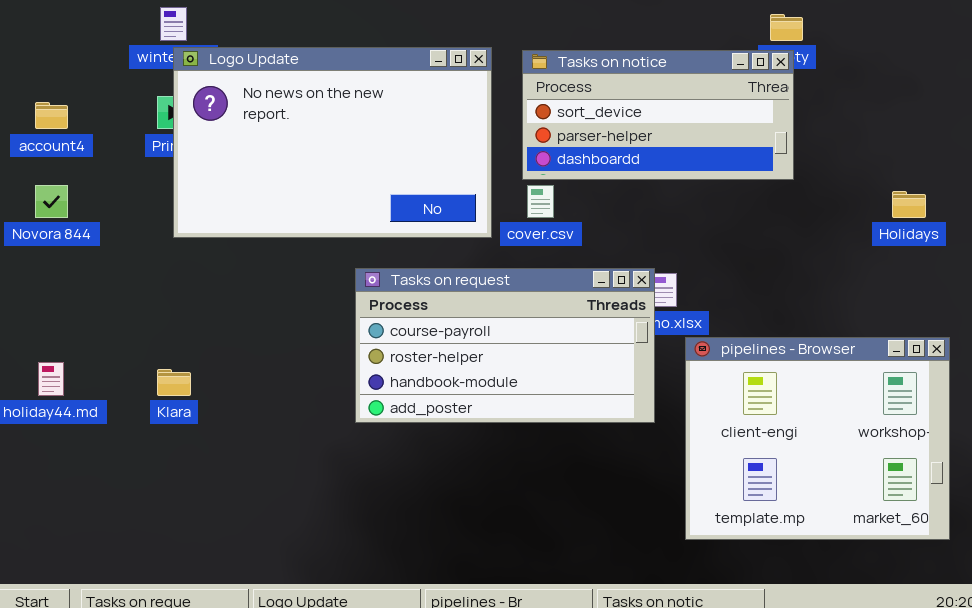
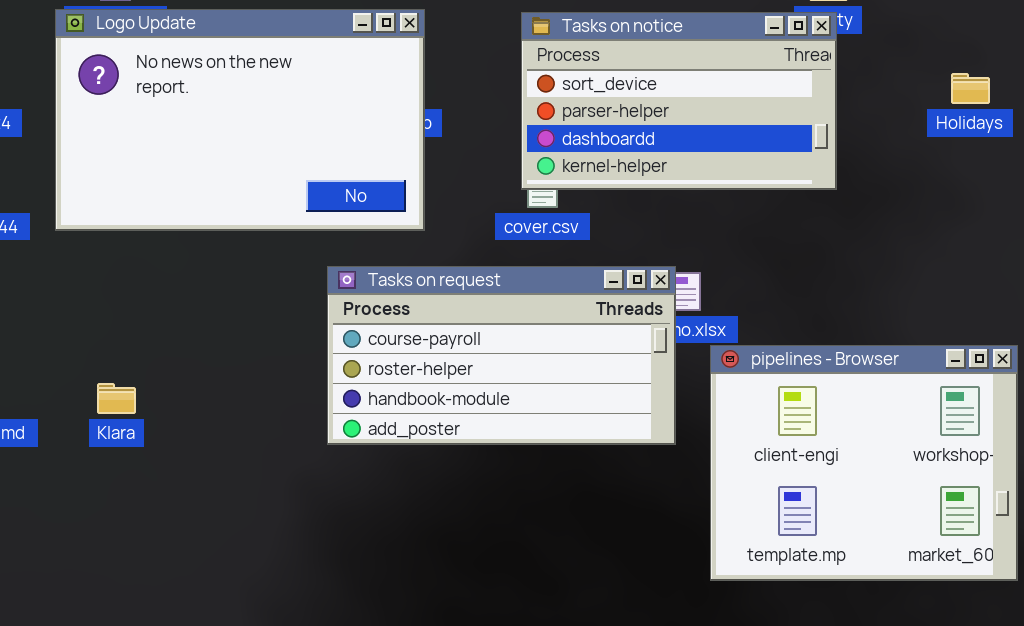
Logo Update: [173,47,492,238] -> [55,9,425,231], moved
Tasks on notice: [522,50,794,180] -> [521,12,837,190], resized
Holidays: [892,191,926,218] -> [951,73,990,104], moved

